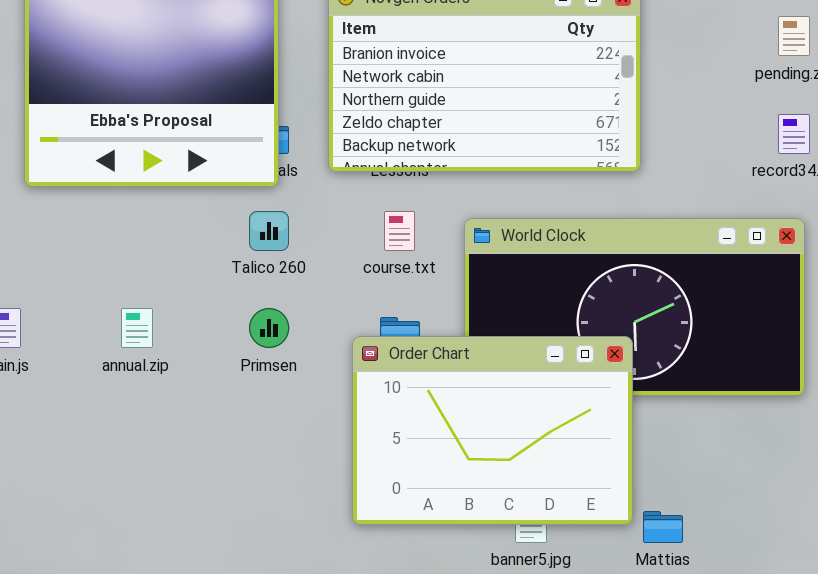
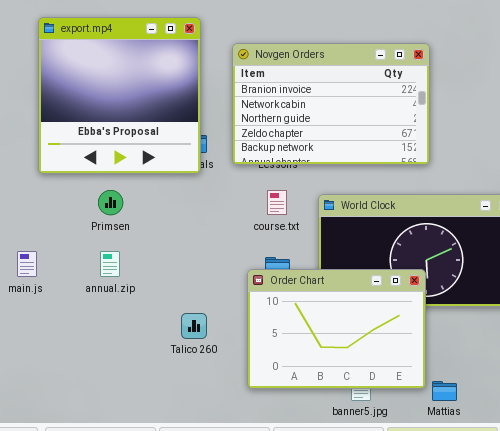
Talico 260: [249,211,289,251] -> [181,313,207,339], moved
Primsen: [249,308,289,348] -> [98,190,123,215], moved

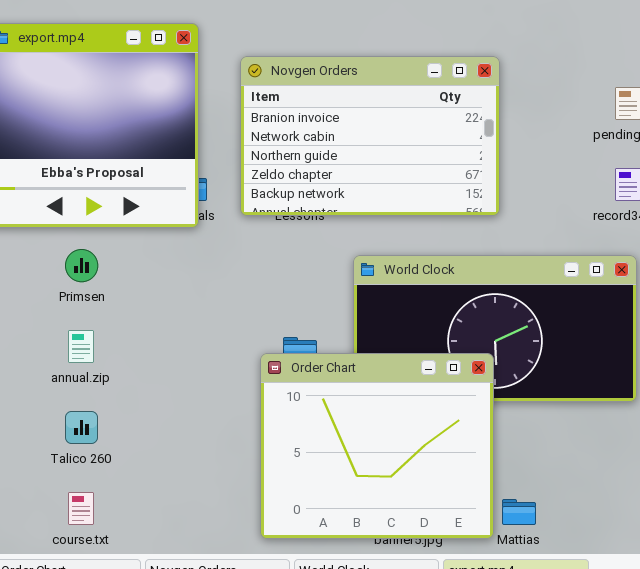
course.txt: [267,190,287,215] -> [68,492,94,525], moved
Order Chart: [247,269,426,389] -> [260,353,494,539], resized
Talico 260: [181,313,207,339] -> [65,411,98,444], moved

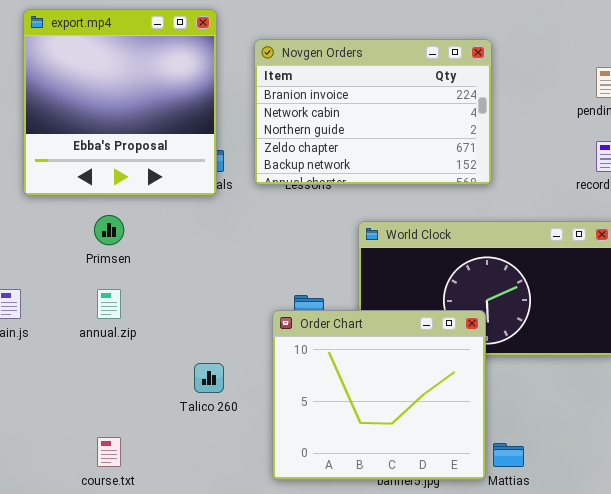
Talico 260: [65,411,98,444] -> [194,363,224,393], moved

